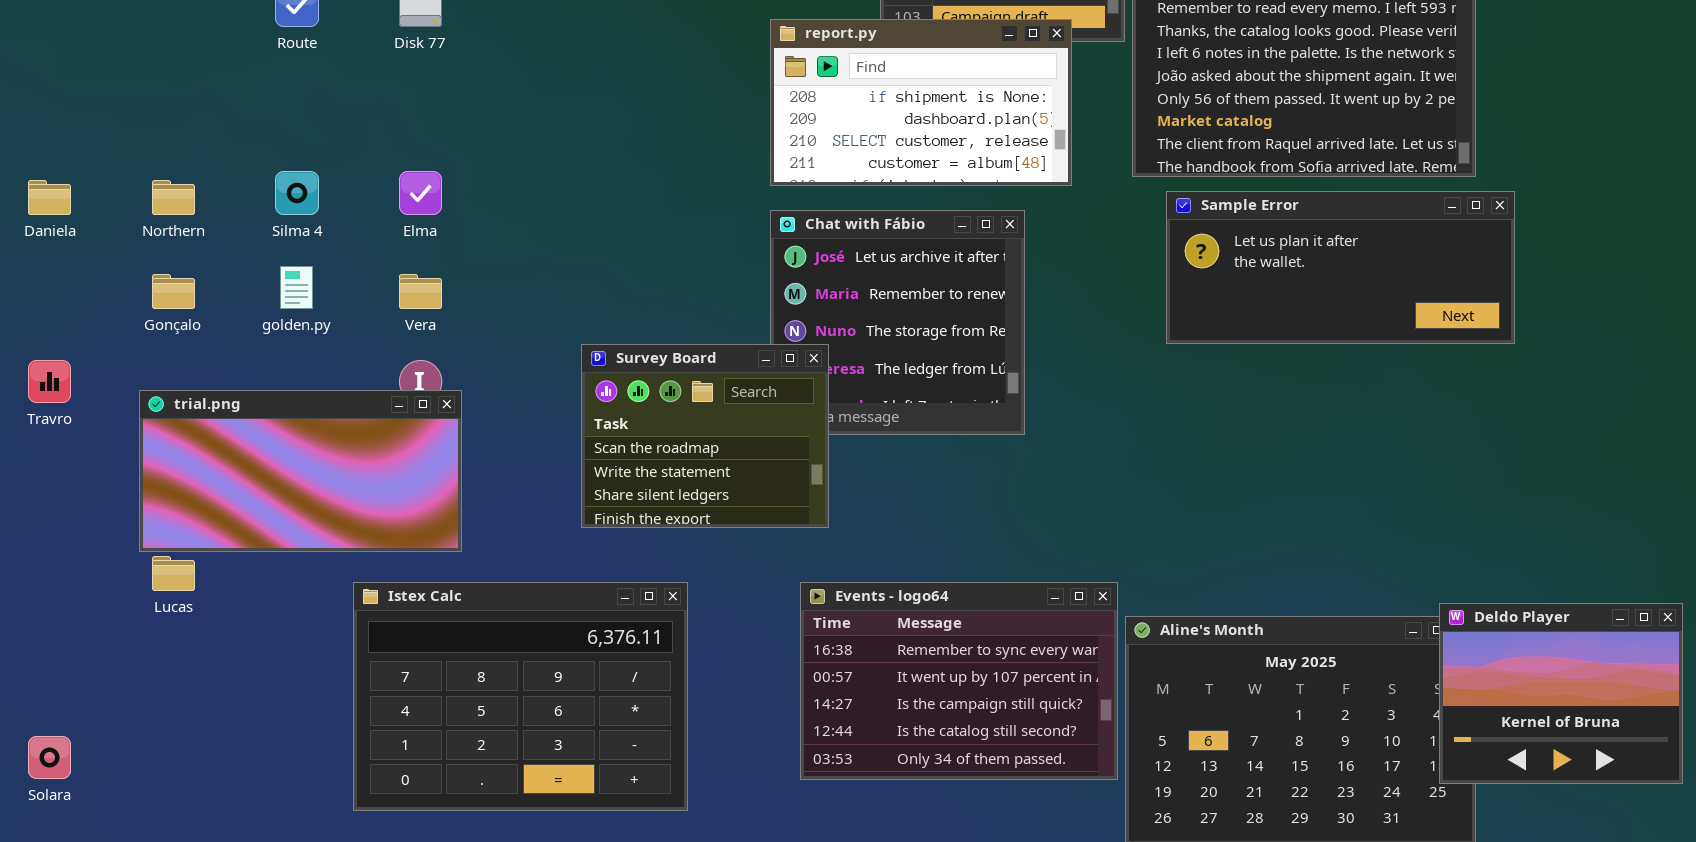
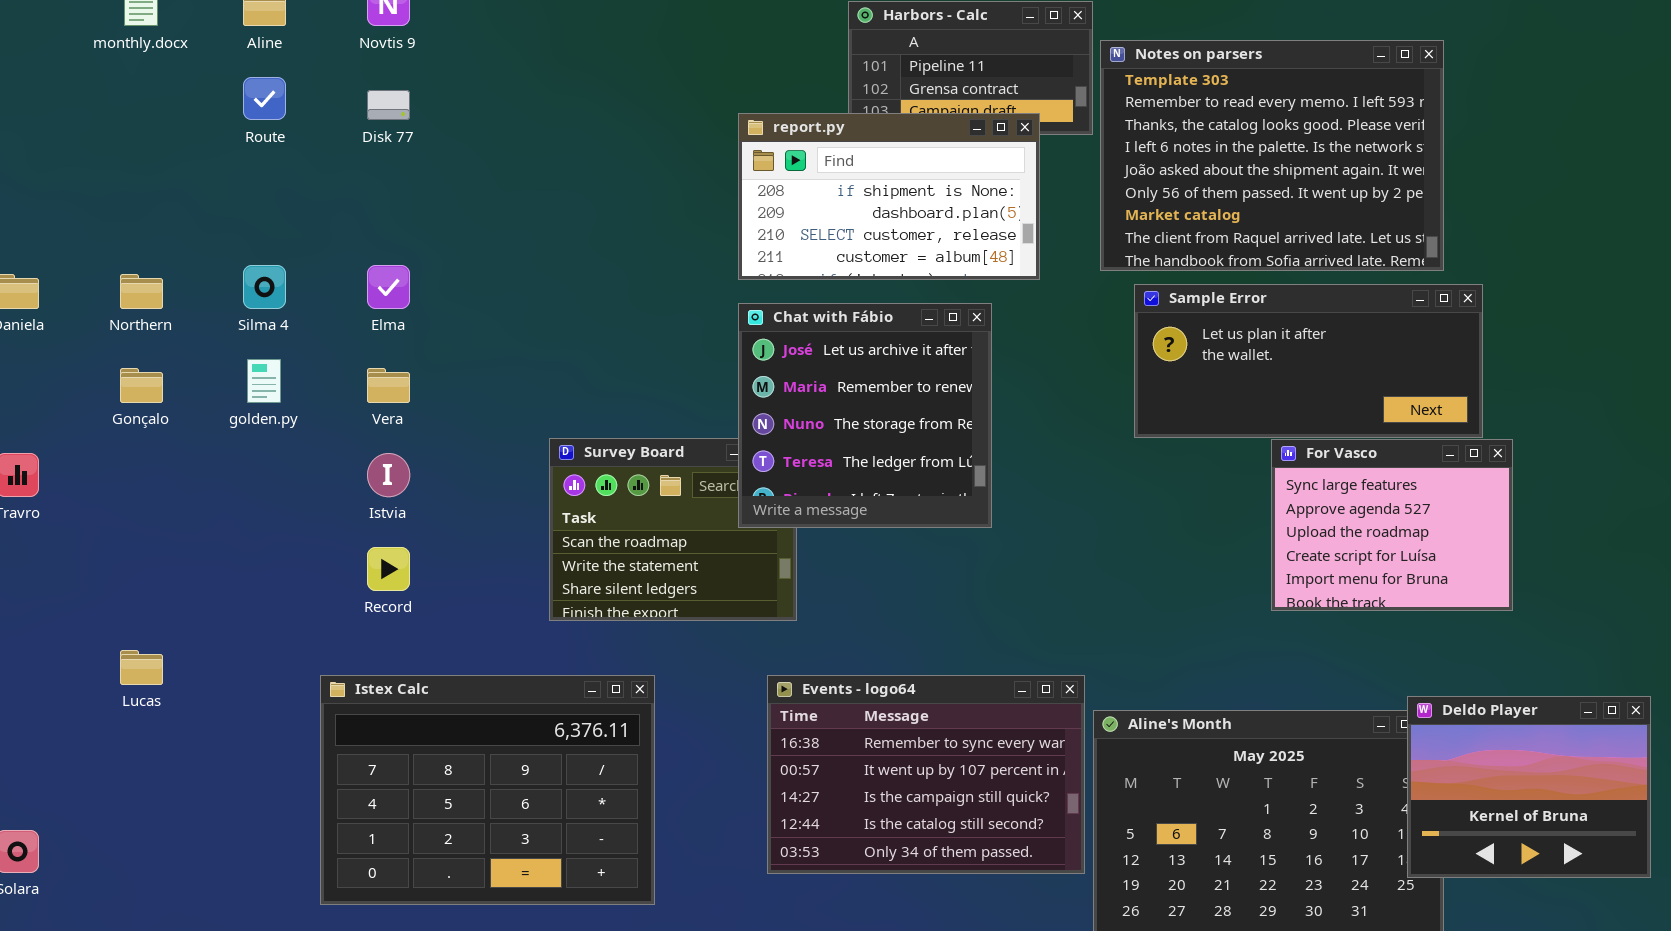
Chat with Fábio: [770,210,1025,435] -> [738,303,992,528], raised
For Vasco: none -> [1271,439,1513,611], opened
trial.png: [139,390,462,552] -> none, closed

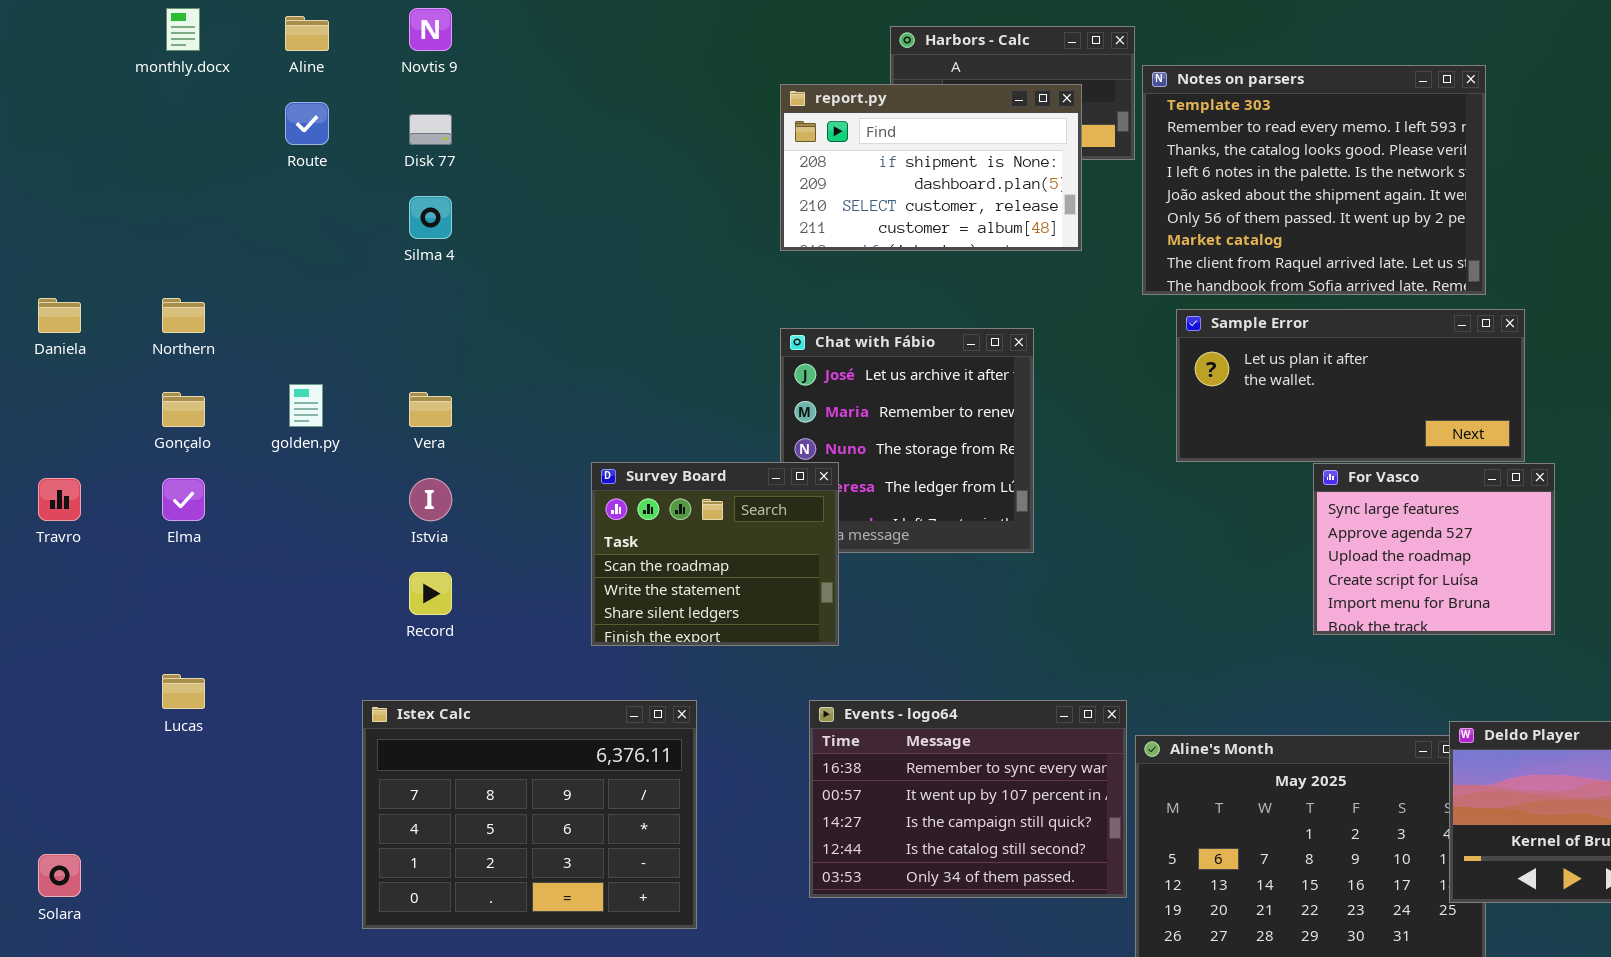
report.py: [738,113,1040,280] -> [780,84,1082,251], moved
Silma 4: [243,265,286,309] -> [409,196,452,239], moved
Elma: [367,265,410,309] -> [162,478,205,521], moved
Survey Board: [549,438,797,621] -> [591,462,839,646], raised

